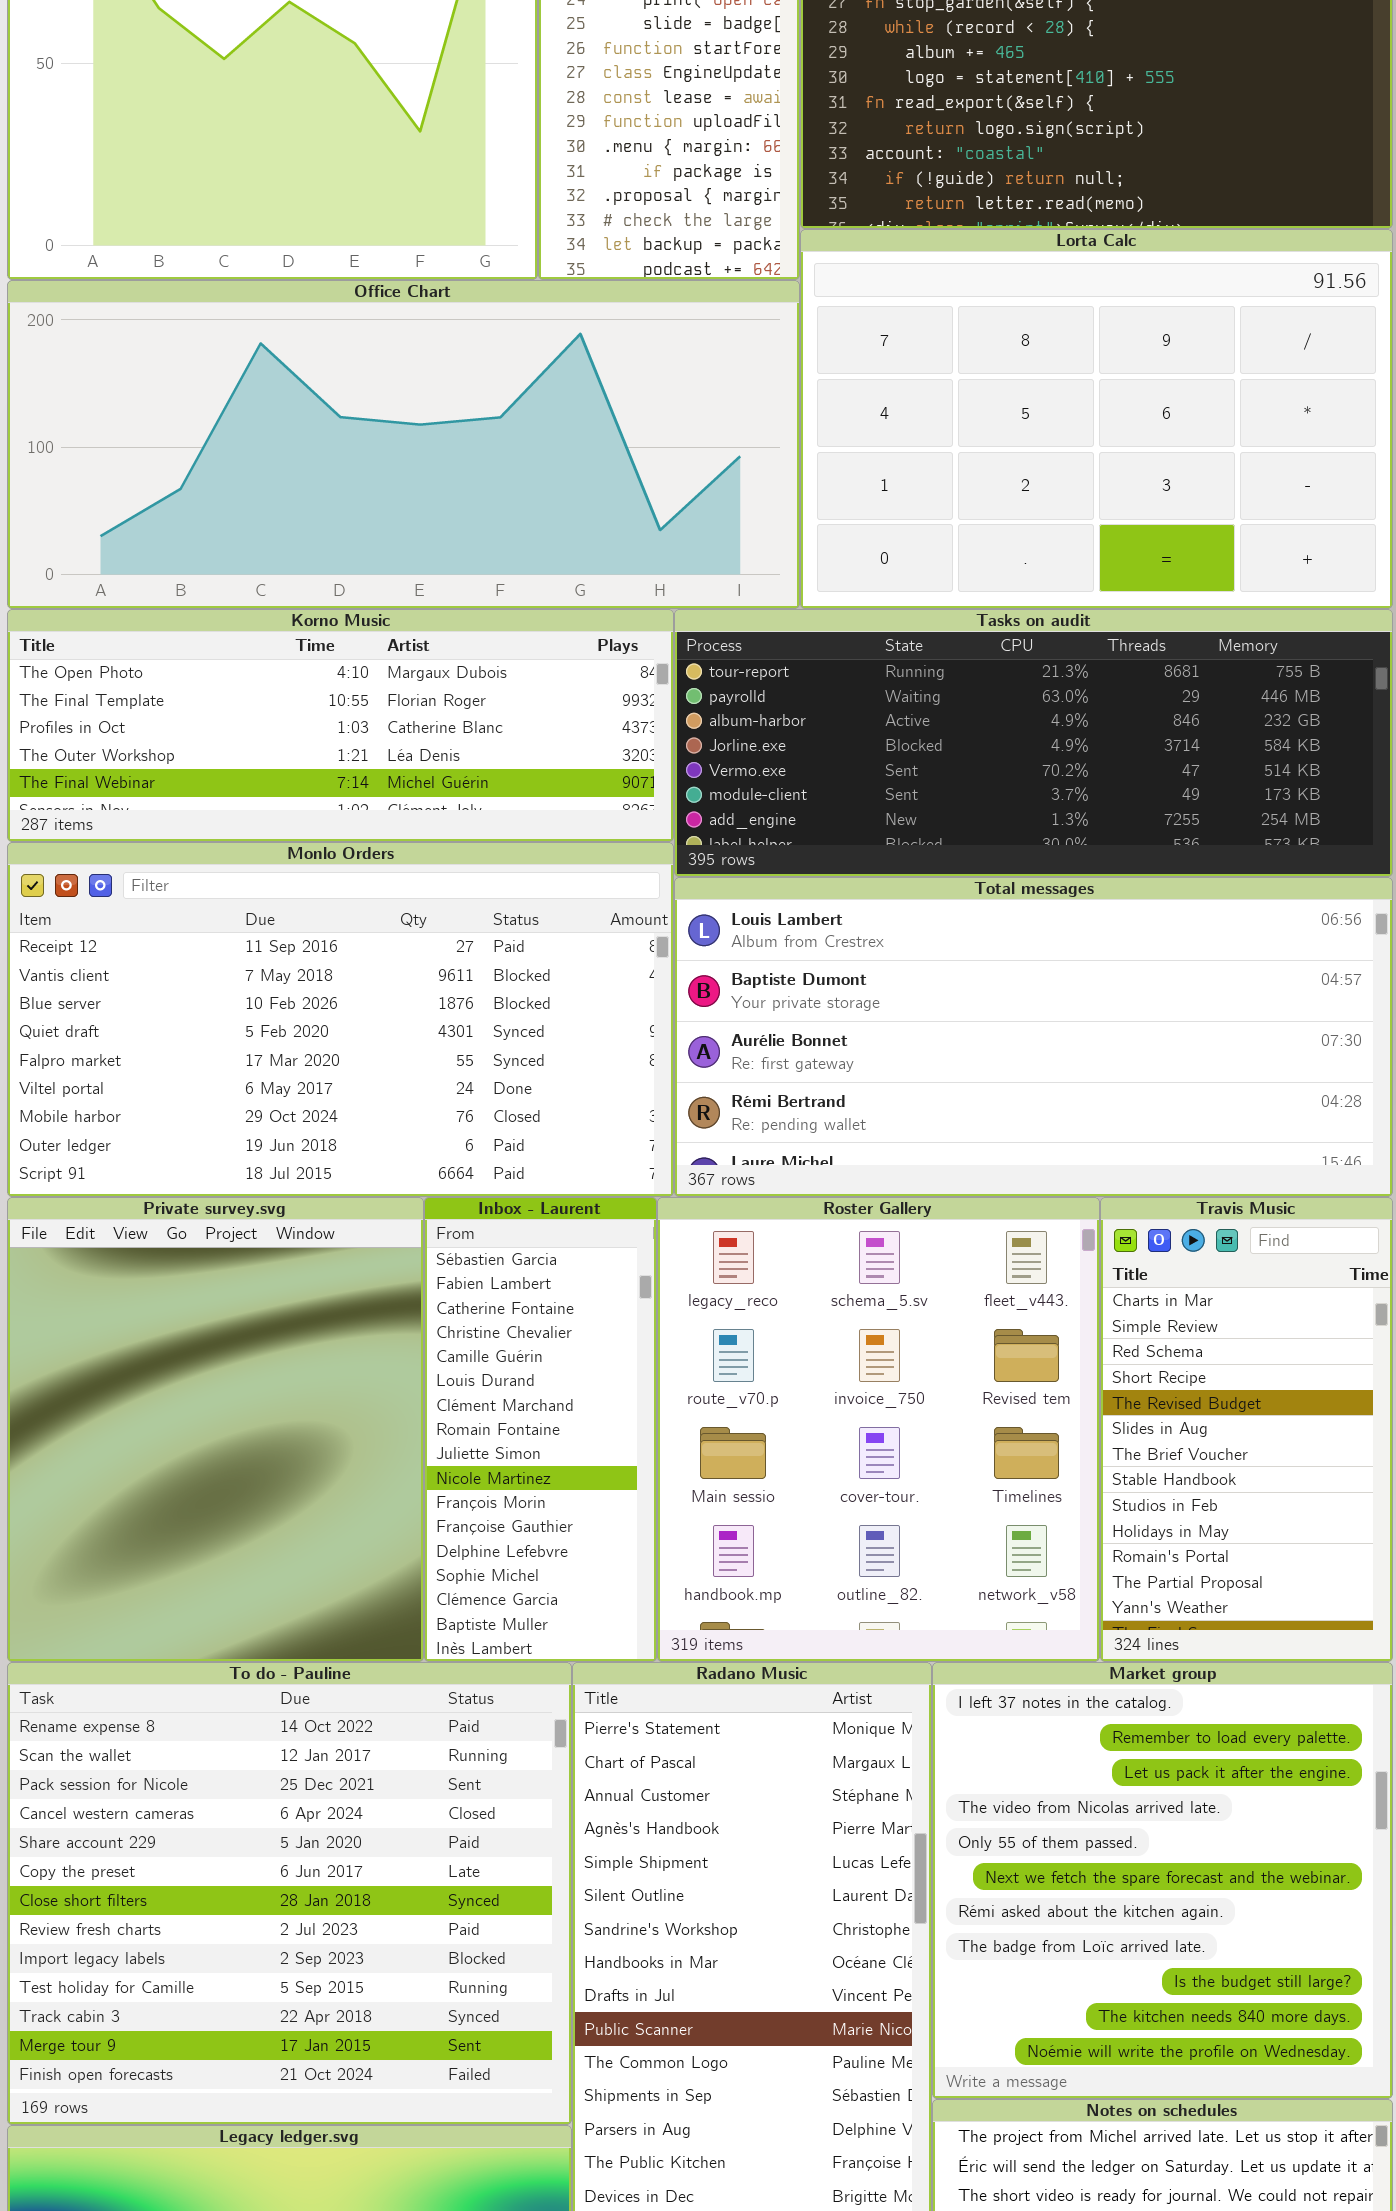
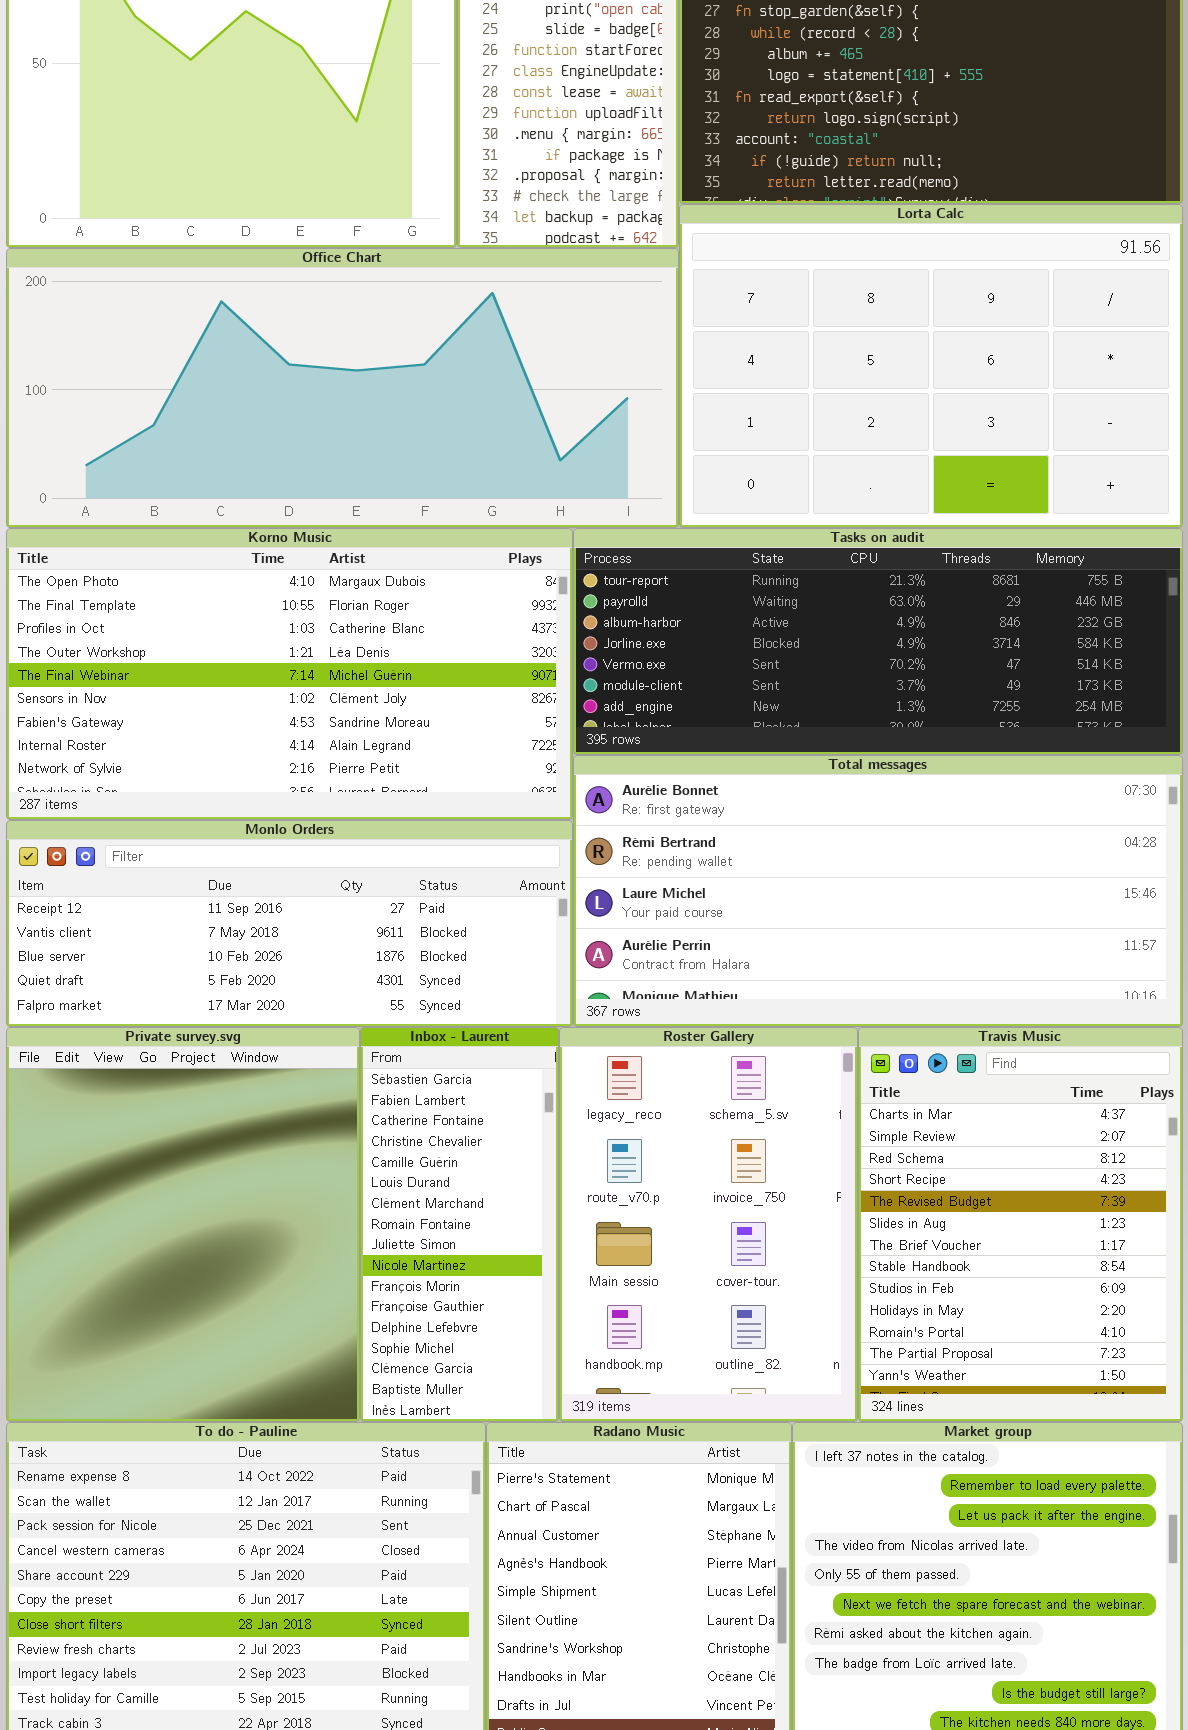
Korno Music: [7,609,674,842] -> [6,528,573,820], resized
Monlo Orders: [7,842,674,1197] -> [6,820,573,1027], resized
Total messages: [674,877,1393,1197] -> [573,755,1183,1027], scrolled down 2 rows
Roster Gallery: [657,1197,1100,1662] -> [559,1027,858,1422], resized
Travis Music: [1100,1197,1393,1662] -> [858,1027,1183,1422], resized

